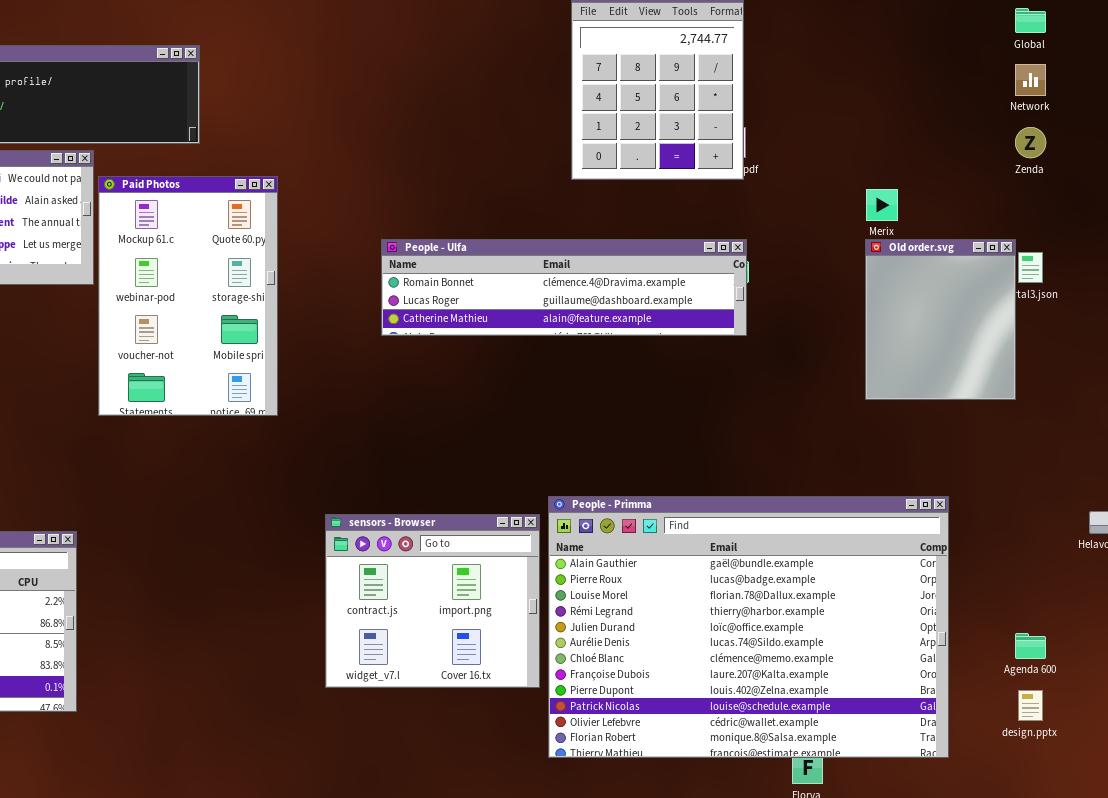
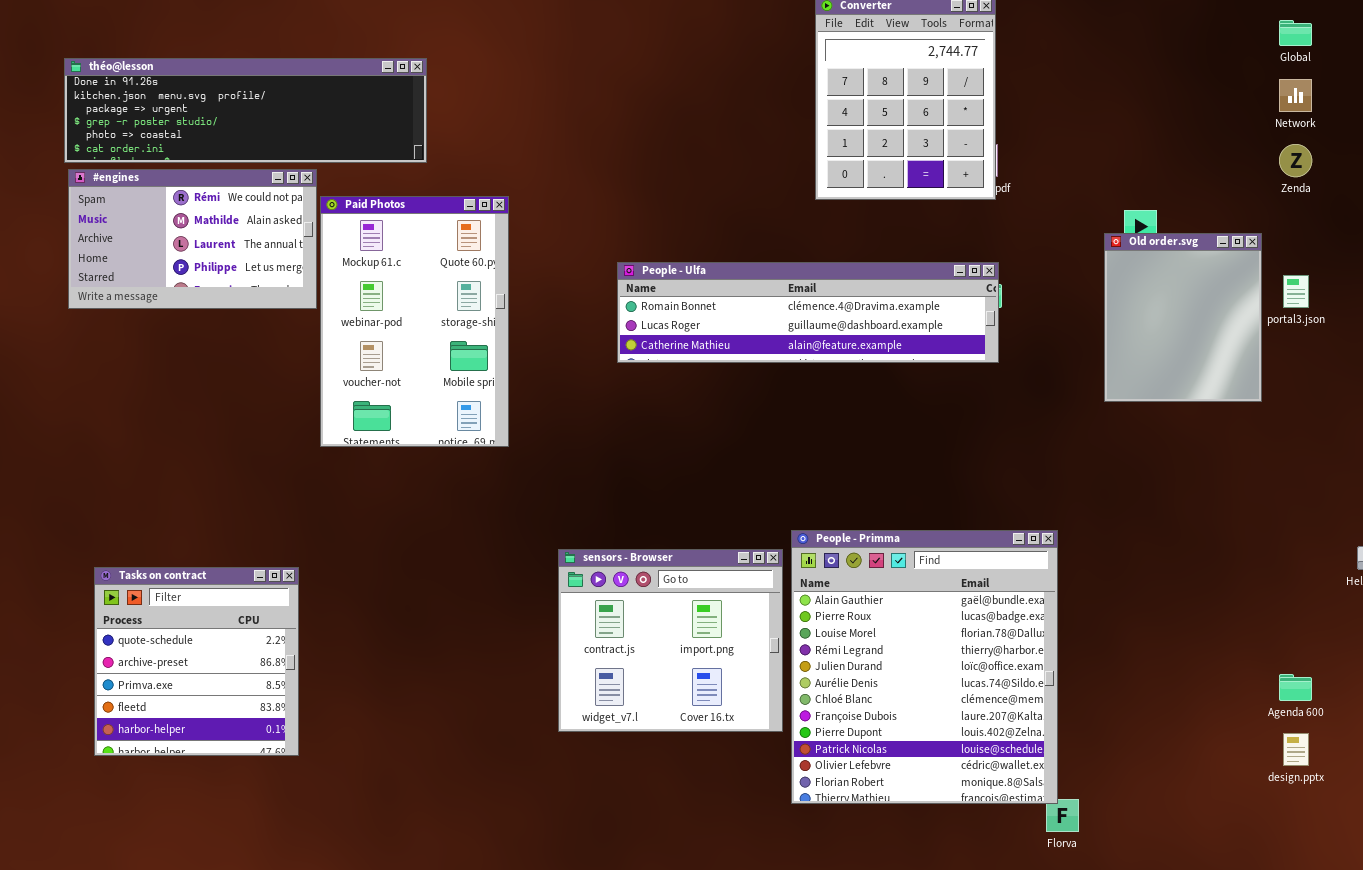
Old order.svg: [865,239,1016,400] -> [1104,233,1262,402], moved
People - Primma: [548,496,949,758] -> [791,530,1058,804], resized

